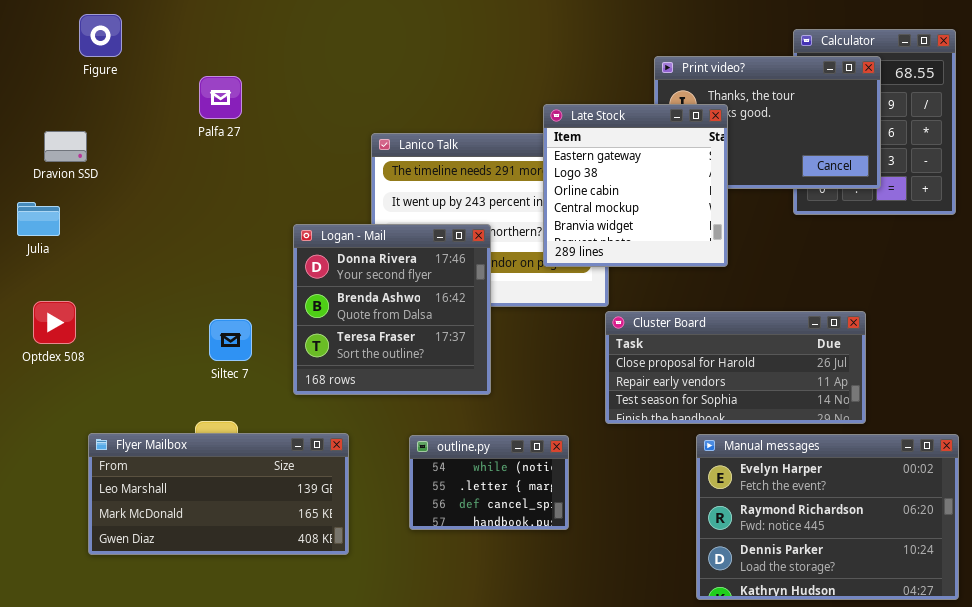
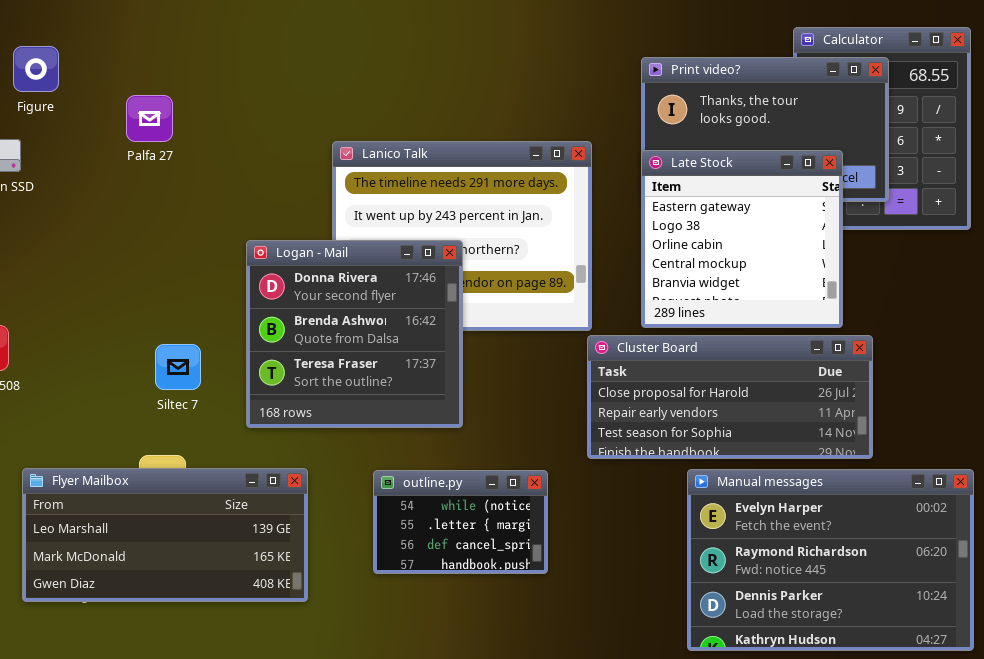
Figure: [79,14,122,57] -> [13,46,59,92], moved
Palfa 27: [199,76,242,119] -> [126,95,173,142], moved
Late Stock: [543,104,728,267] -> [641,150,843,328], moved

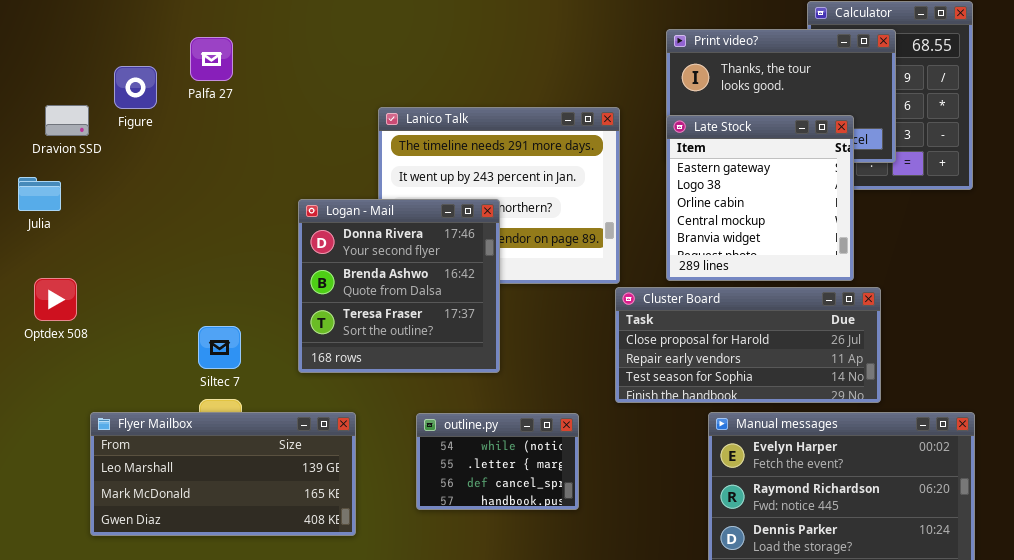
Figure: [13,46,59,92] -> [114,66,157,109], moved
Palfa 27: [126,95,173,142] -> [190,37,233,81], moved
Siltec 7: [155,344,201,390] -> [198,326,241,369], moved

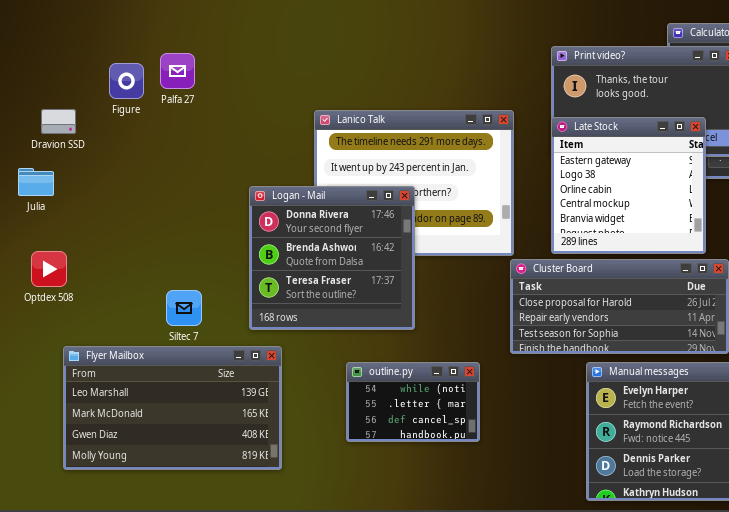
Figure: [114,66,157,109] -> [109,63,144,99], moved
Flyer Mailbox: [90,412,356,536] -> [63,346,282,470], moved, resized

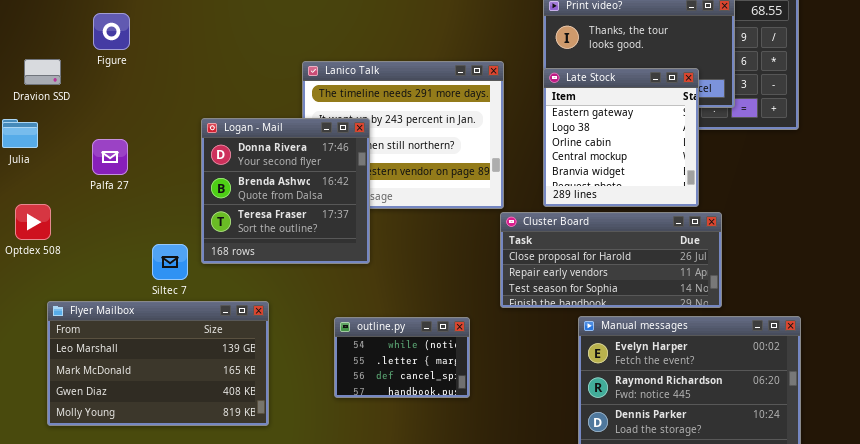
Palfa 27: [160,53,195,89] -> [92,139,128,175], moved
Logan - Mail: [249,186,415,330] -> [201,118,370,264], moved

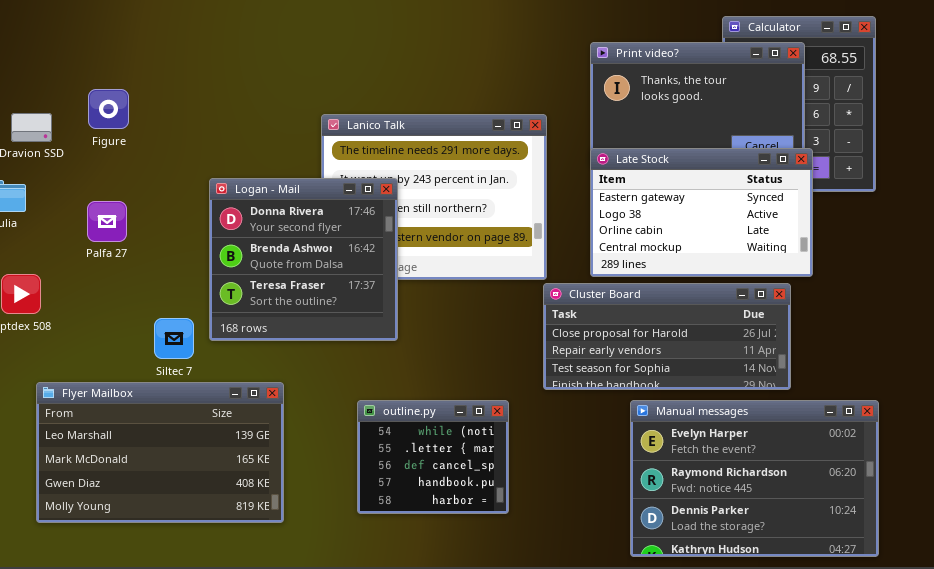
Figure: [93,13,130,50] -> [88,89,129,129], moved
Late Stock: [543,68,699,207] -> [590,148,813,277], resized
outline.py: [334,317,470,398] -> [357,400,509,514], resized

